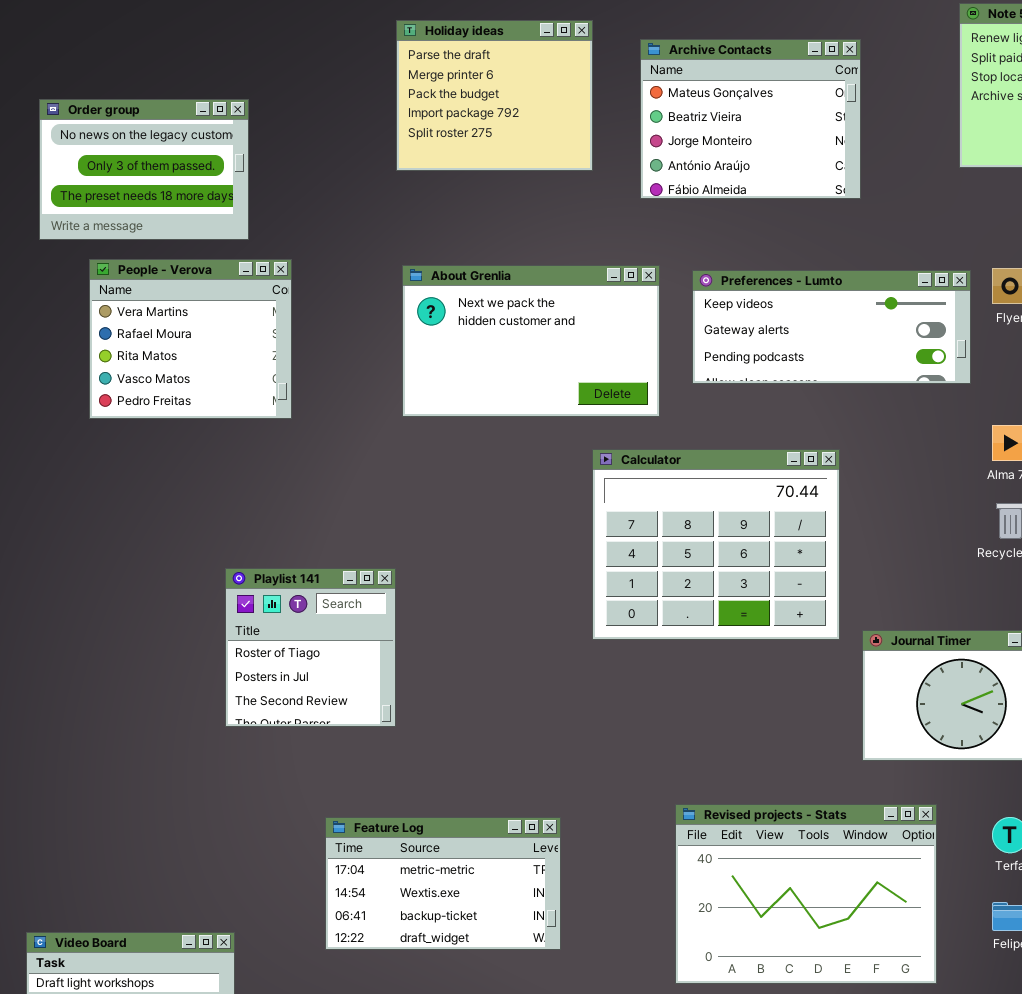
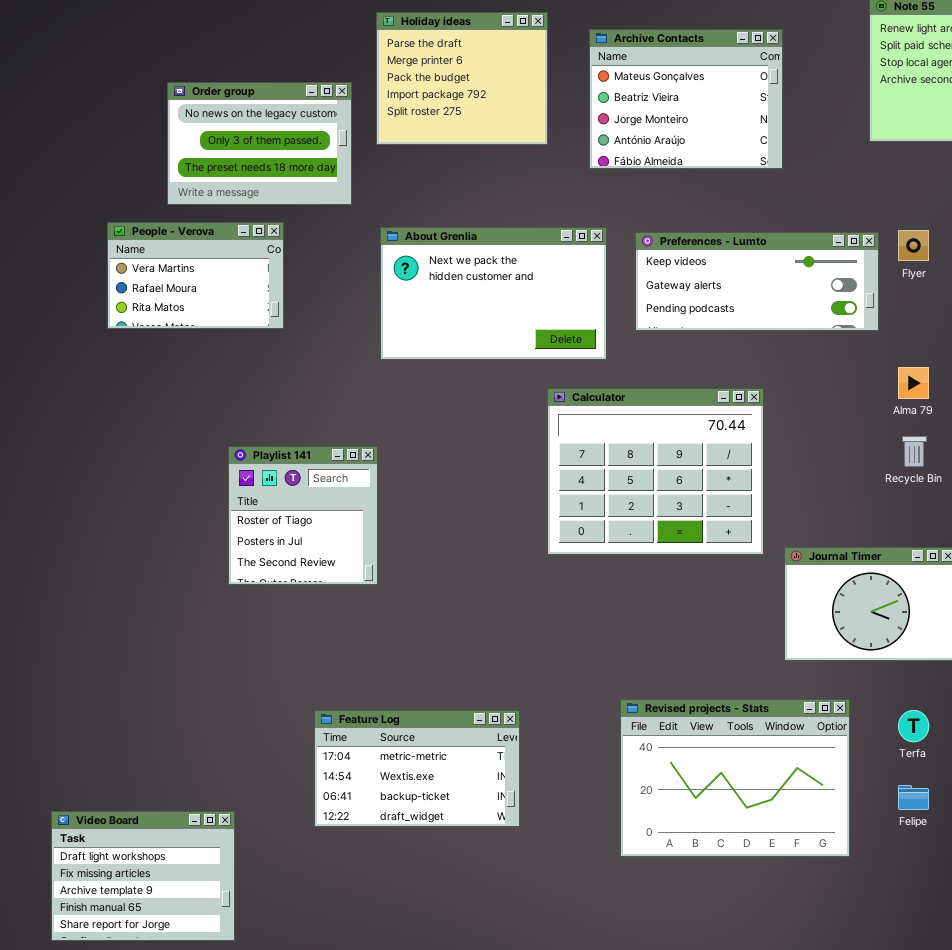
Order group: [39,99,249,240] -> [167,82,352,205], moved
People - Verova: [89,259,292,419] -> [107,222,284,329], resized
Playlist 141: [225,568,396,727] -> [228,446,378,585], moved

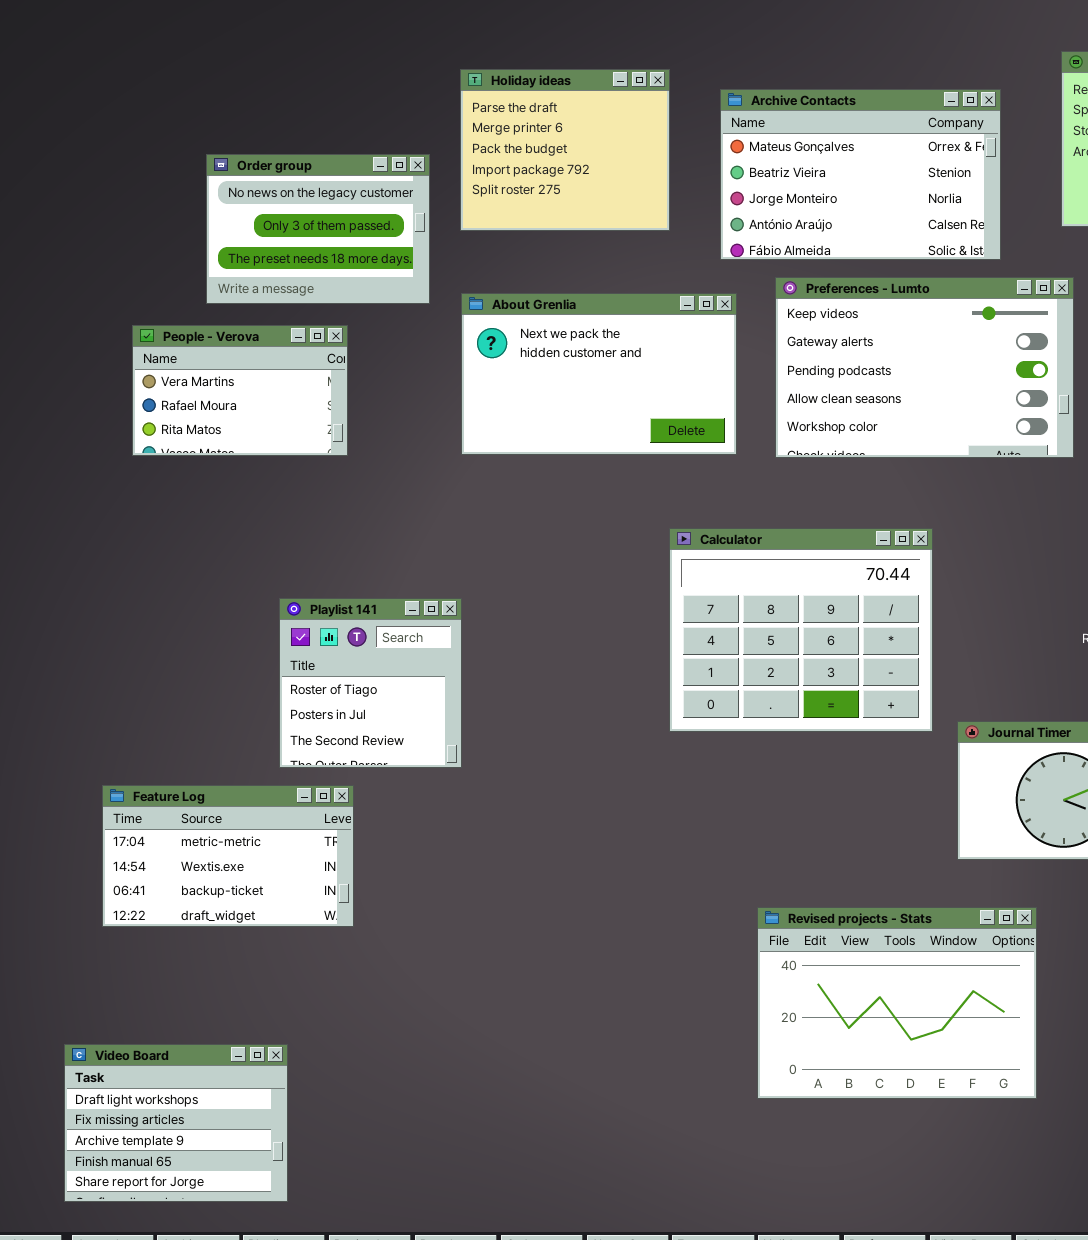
Archive Contacts: [589,29,783,169] -> [720,89,1001,260], resized
About Grenlia: [380,227,607,360] -> [461,293,737,455], moved
Preferences - Lumto: [635,232,879,331] -> [775,277,1074,458], resized
Feature Log: [314,710,520,827] -> [102,785,354,927], moved

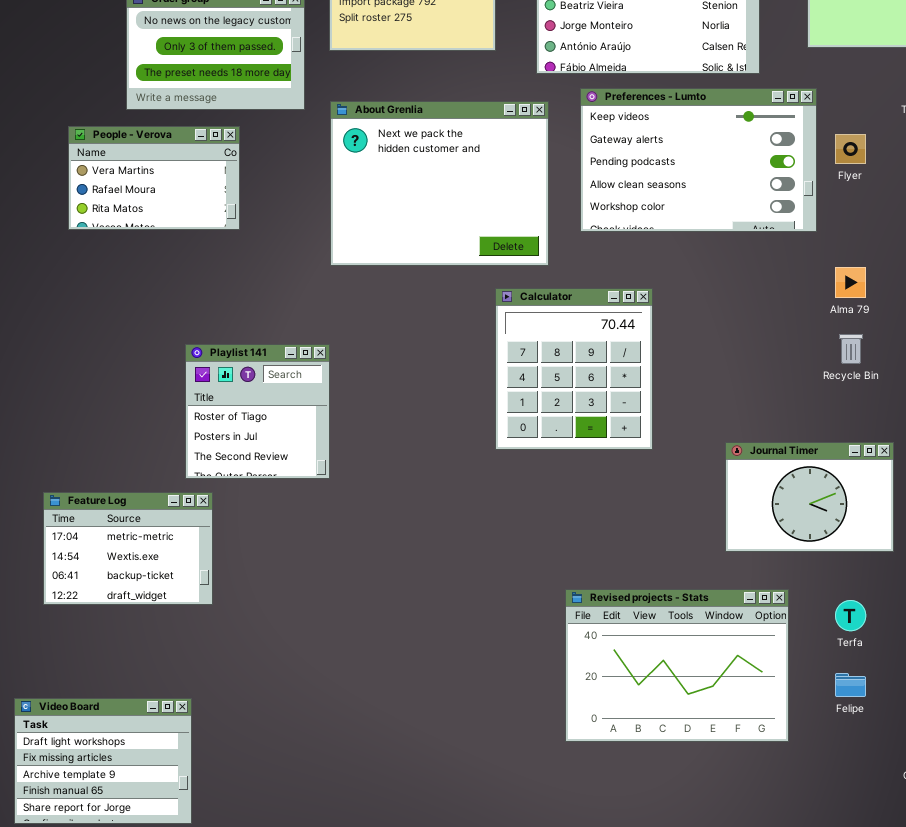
About Grenlia: [461,293,737,455] -> [330,101,549,266], resized
Calculator: [669,528,933,732] -> [495,288,653,450], resized
Feature Log: [102,785,354,927] -> [43,492,213,605], resized

